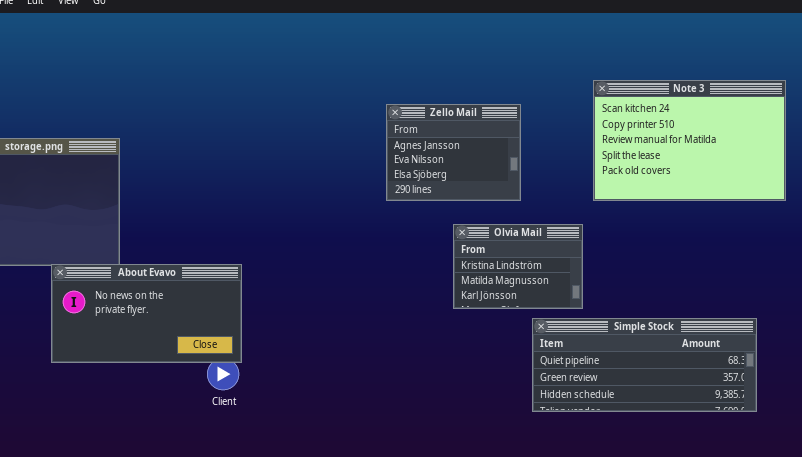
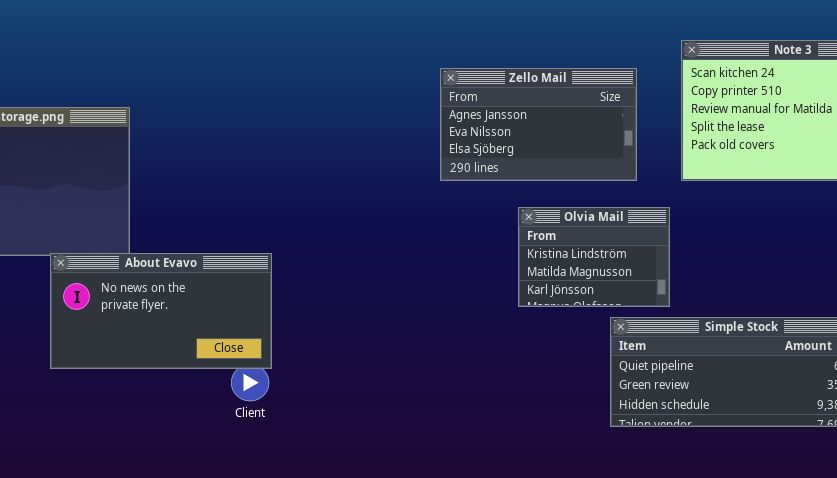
Zello Mail: [386,104,521,201] -> [440,68,637,181], resized

